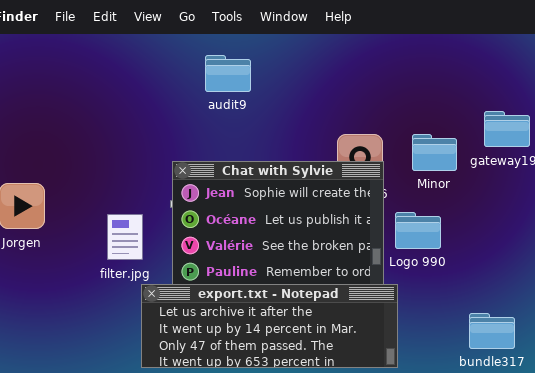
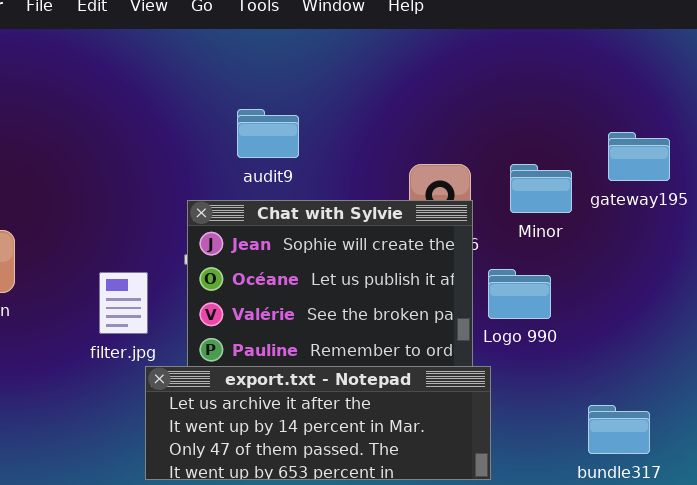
audit9: [205,55,251,92] -> [237,109,299,158], moved

